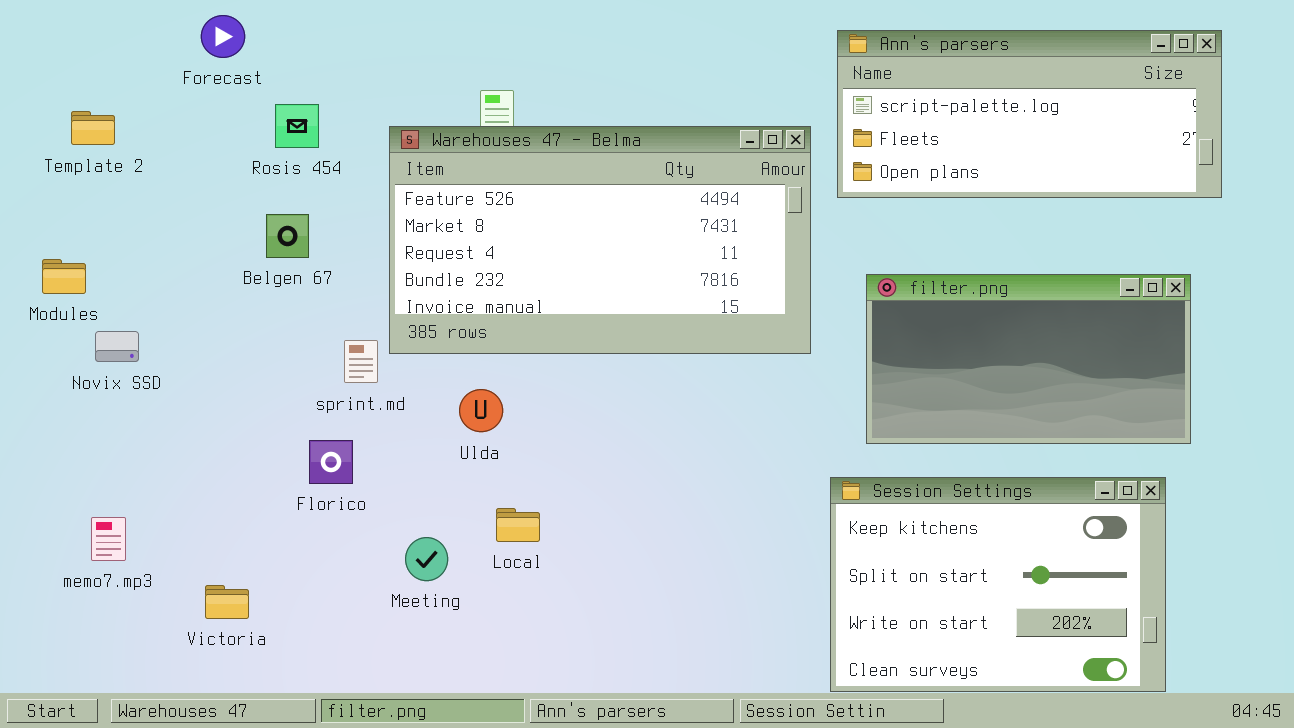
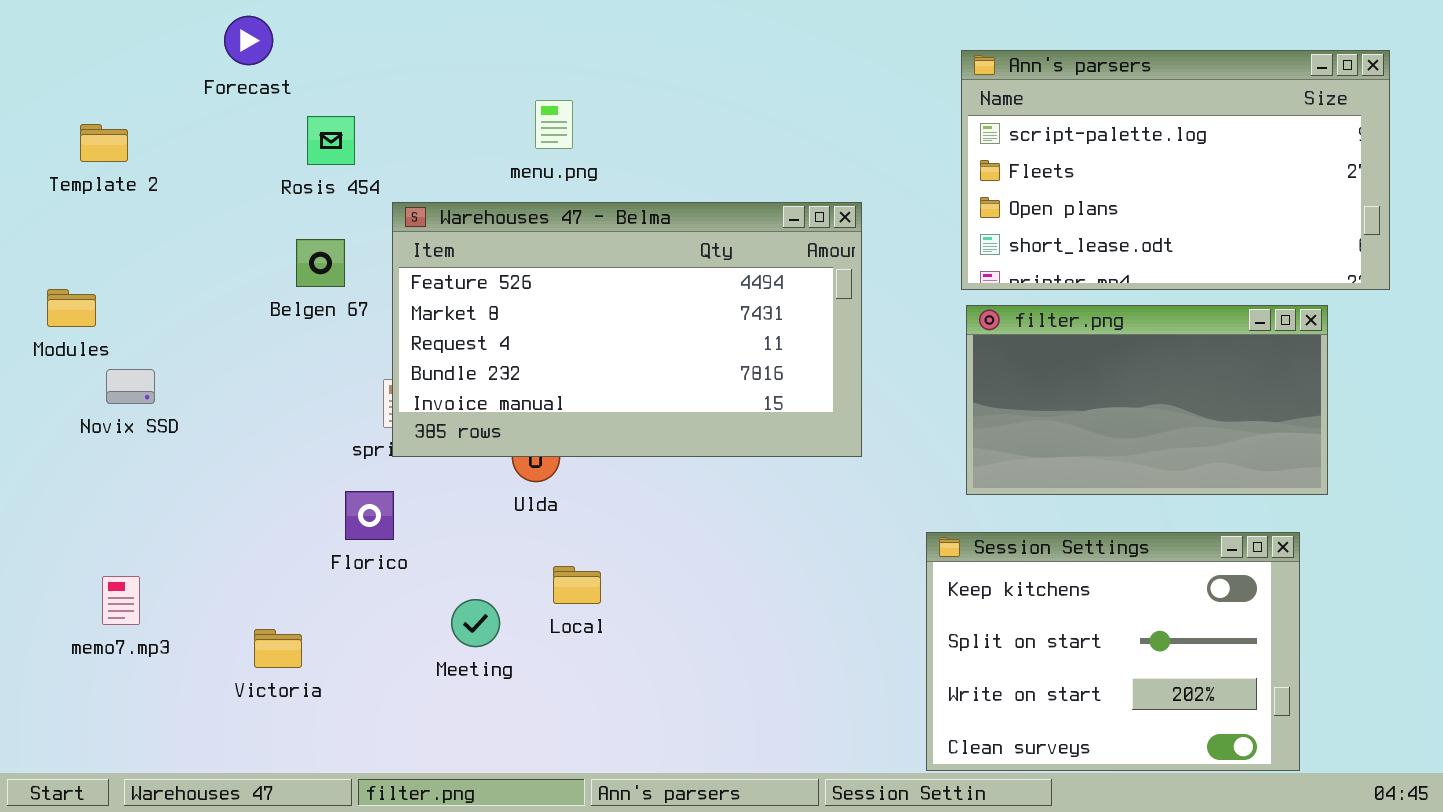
Ann's parsers: [837,30,1222,198] -> [961,50,1390,290], moved, resized
Warehouses 47 - Belma: [389,126,811,354] -> [392,202,862,457], moved
Victoria: [205,585,249,619] -> [254,629,302,668], moved

